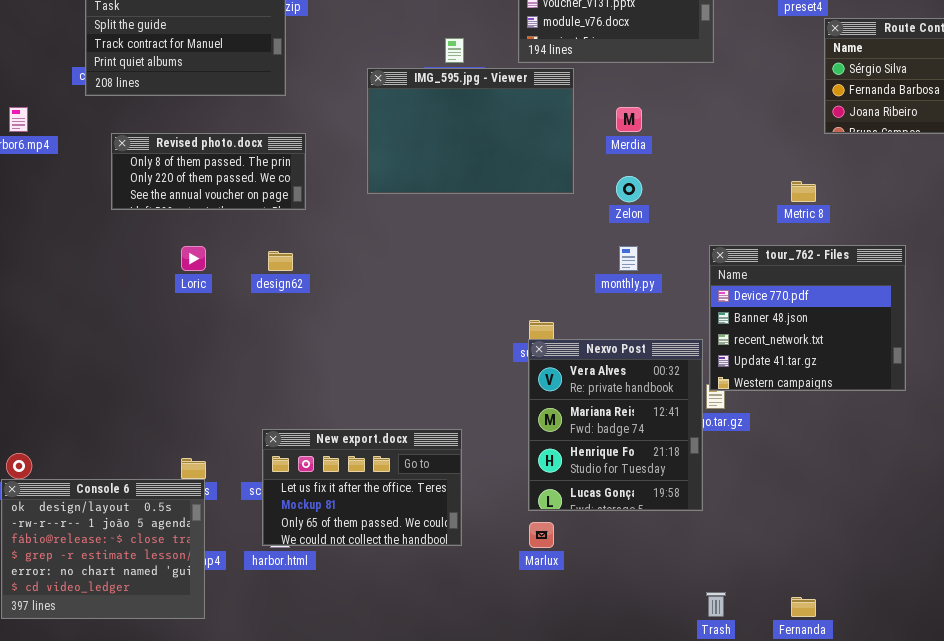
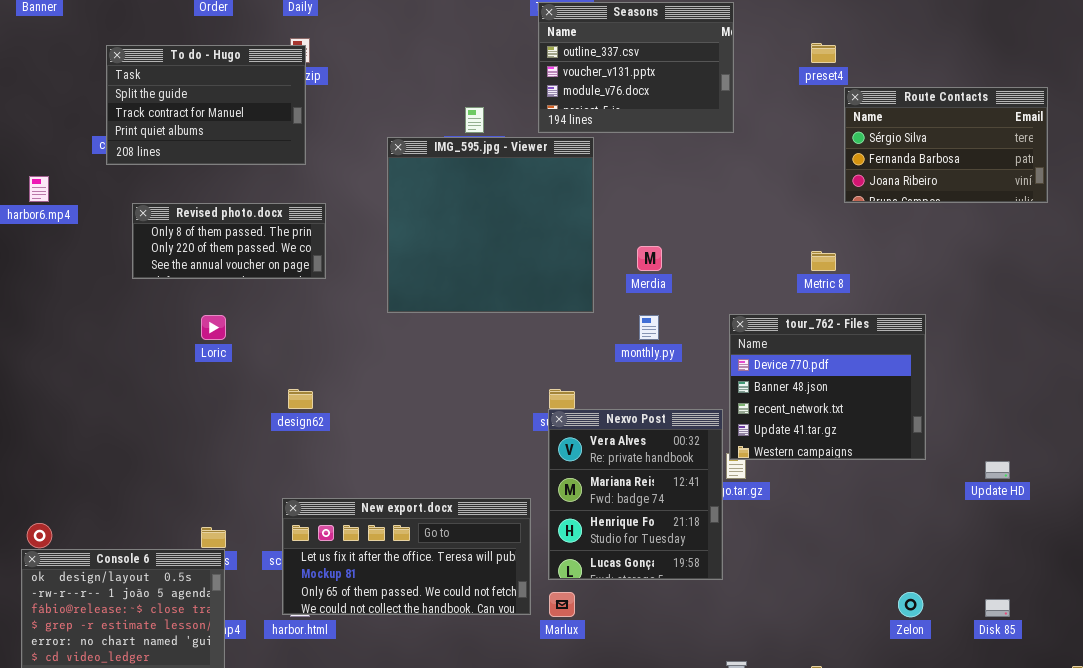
IMG_595.jpg - Viewer: [367,68,574,194] -> [387,137,594,313], resized
Merdia: [616,107,642,132] -> [637,246,662,271], moved
Zelon: [616,176,642,202] -> [898,592,923,617], moved
design62: [268,251,293,271] -> [288,389,313,409], moved
New export.docx: [262,429,462,546] -> [282,498,531,615], resized

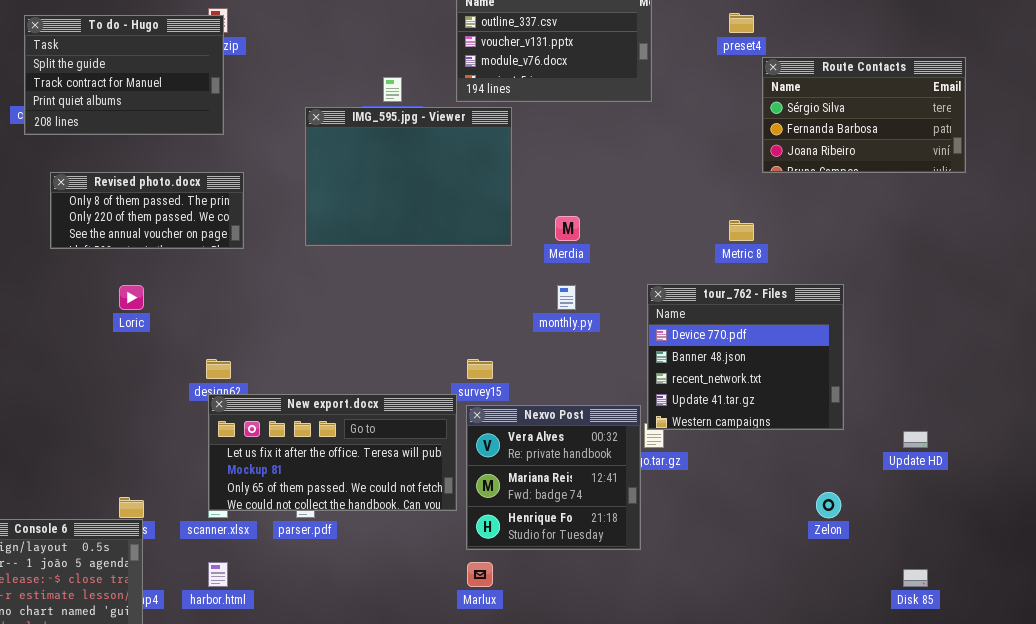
IMG_595.jpg - Viewer: [387,137,594,313] -> [305,107,512,246], resized
Nexvo Post: [548,409,723,580] -> [466,405,641,550], resized
New export.docx: [282,498,531,615] -> [208,394,457,511], moved
Zelon: [898,592,923,617] -> [816,492,841,518], moved

